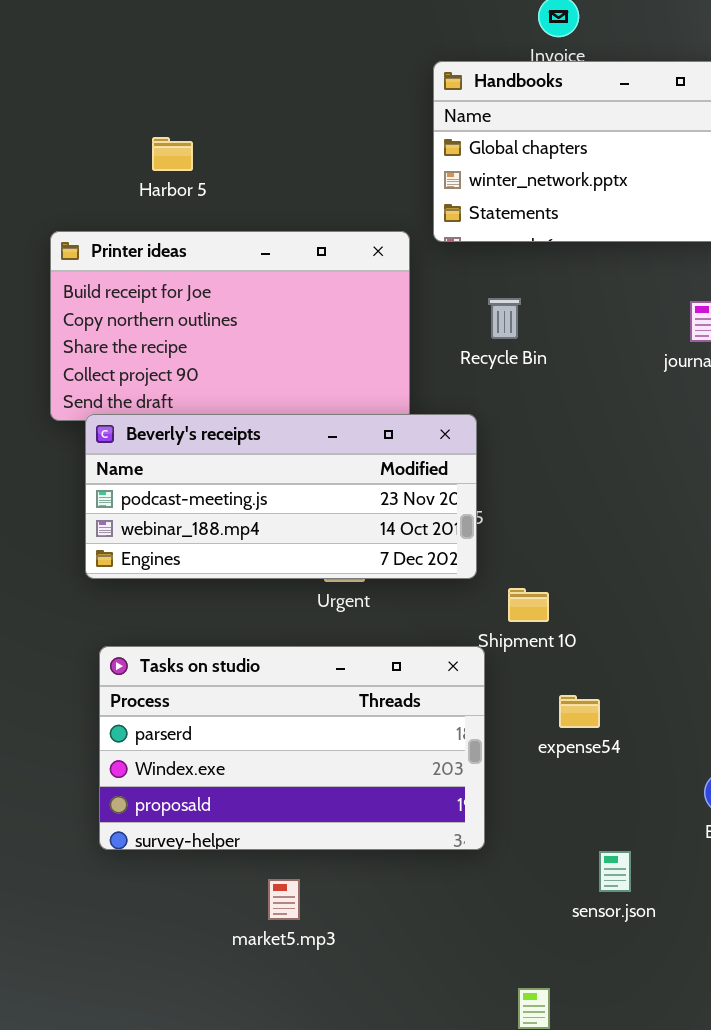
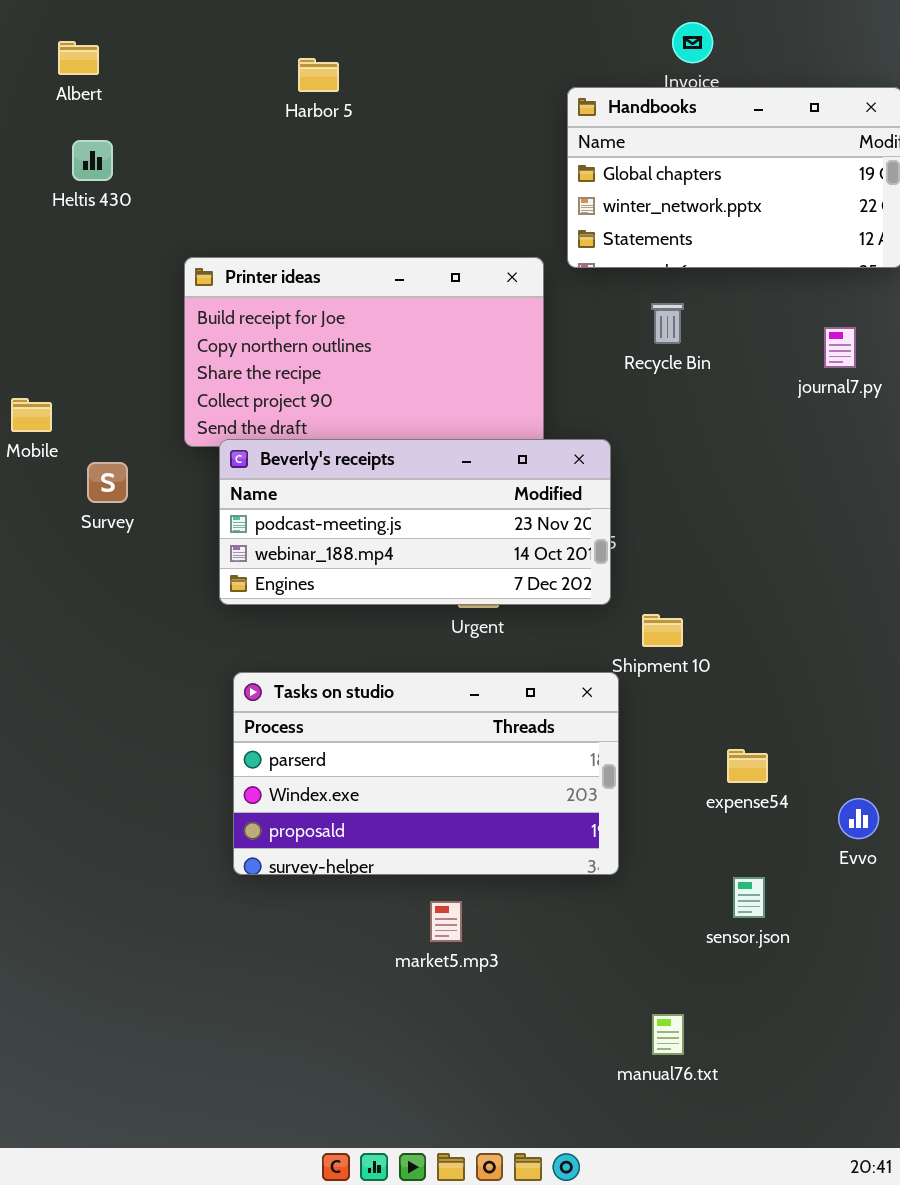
Harbor 5: [152,137,193,171] -> [298,58,339,92], moved
Recycle Bin: [488,298,521,339] -> [651,303,684,344], moved
expense54: [559,695,600,728] -> [727,749,768,783], moved
market5.mp3: [268,879,300,920] -> [430,901,462,942], moved

